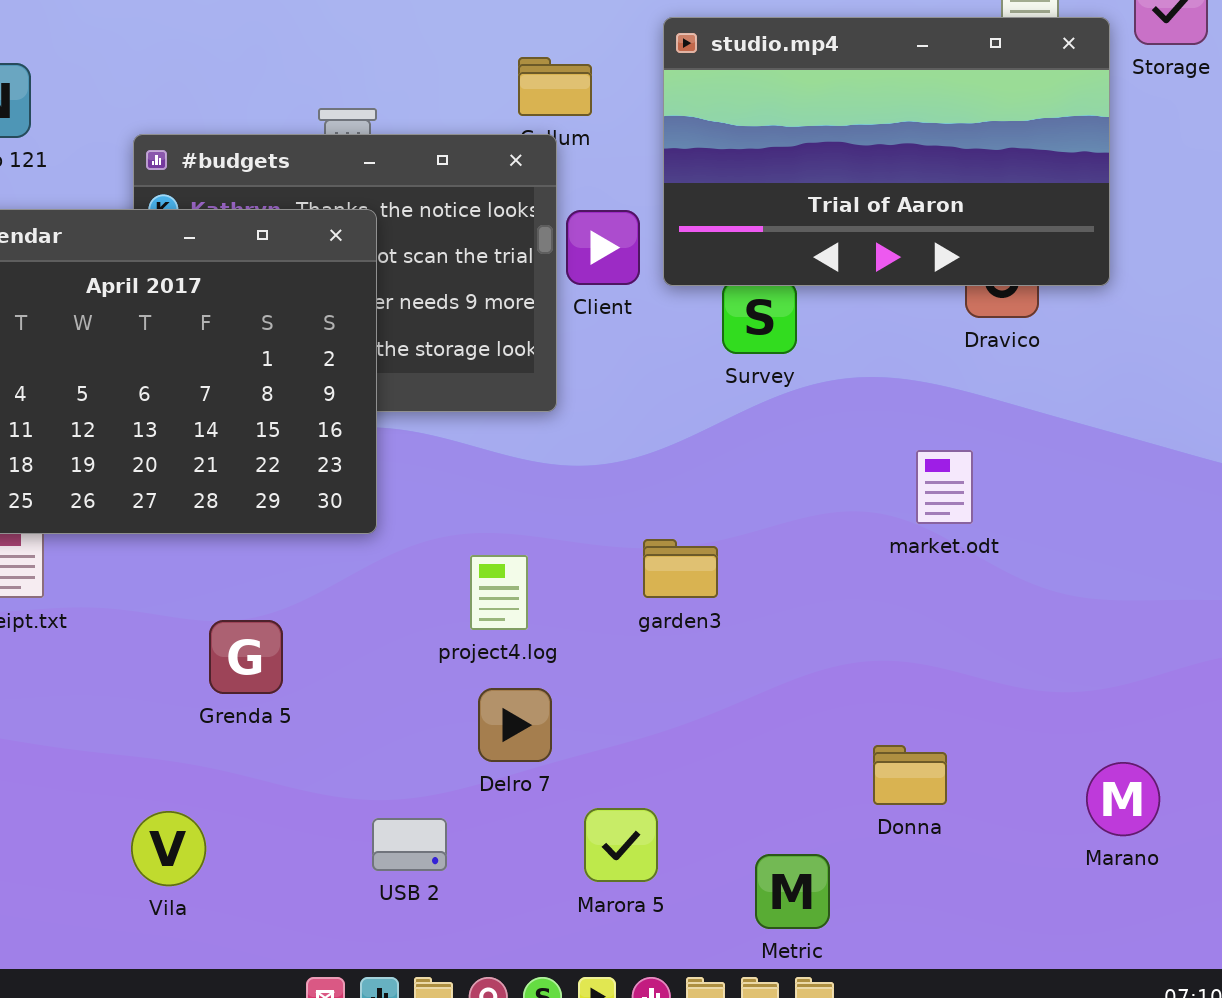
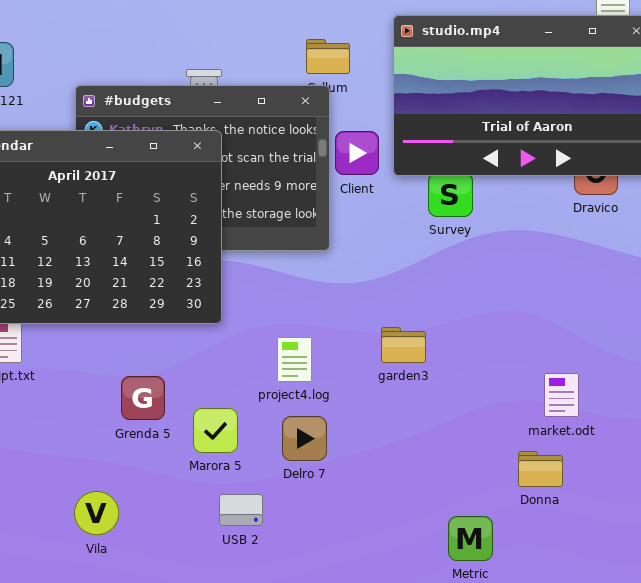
market.odt: [916,450,973,524] -> [544,373,579,417], moved
Marora 5: [584,808,658,882] -> [193,408,238,453], moved

